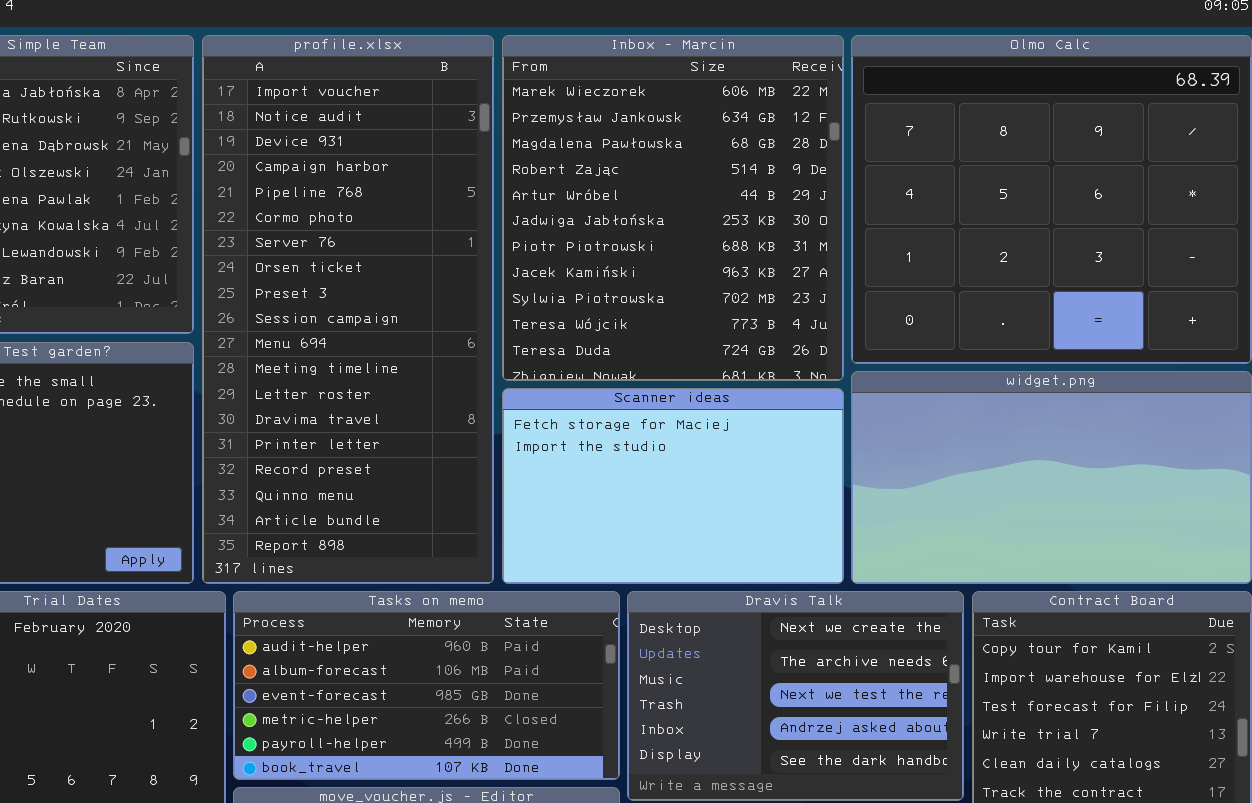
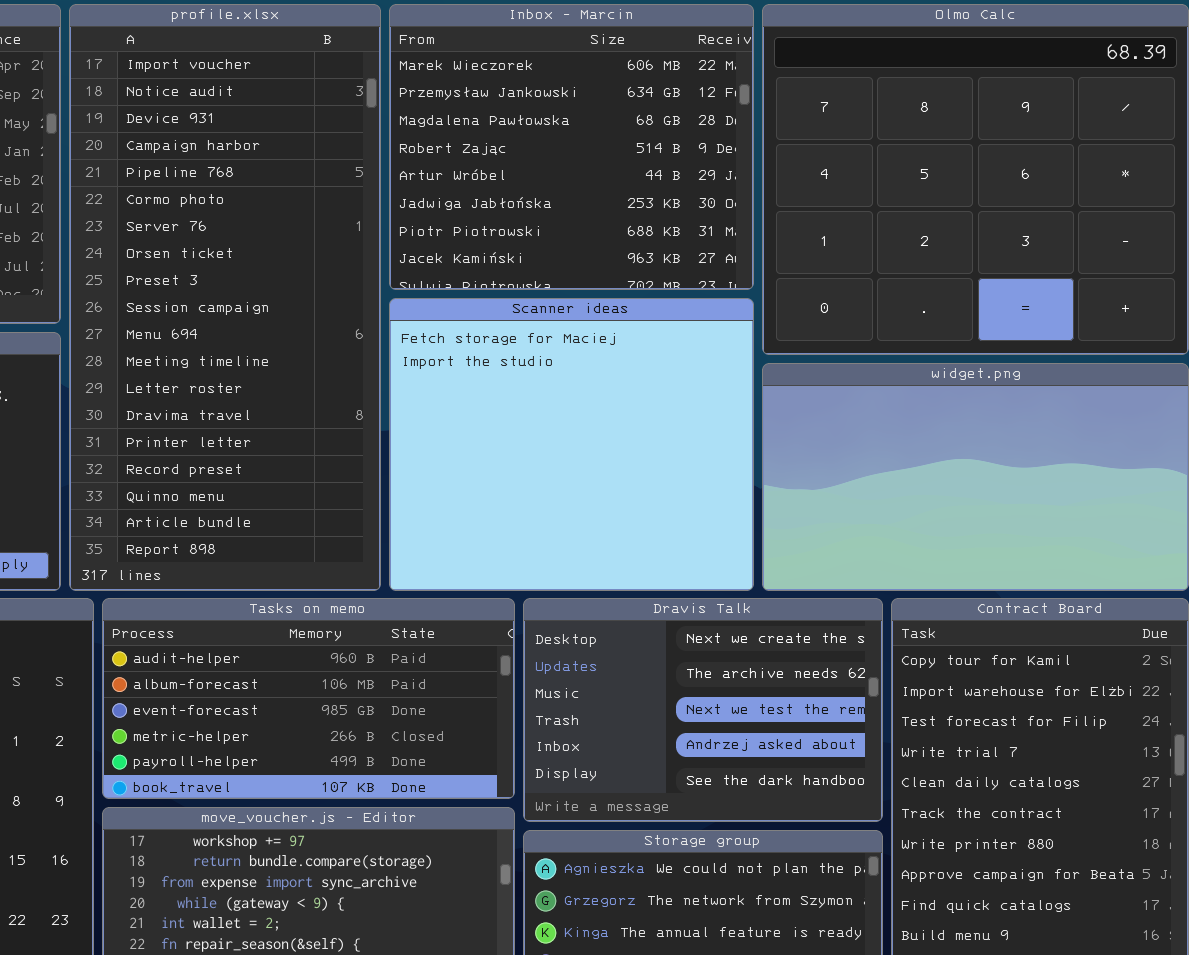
Inbox - Marcin: [502,35,844,381] -> [389,4,754,290], resized
Scanner ideas: [502,388,844,584] -> [389,298,754,591], resized

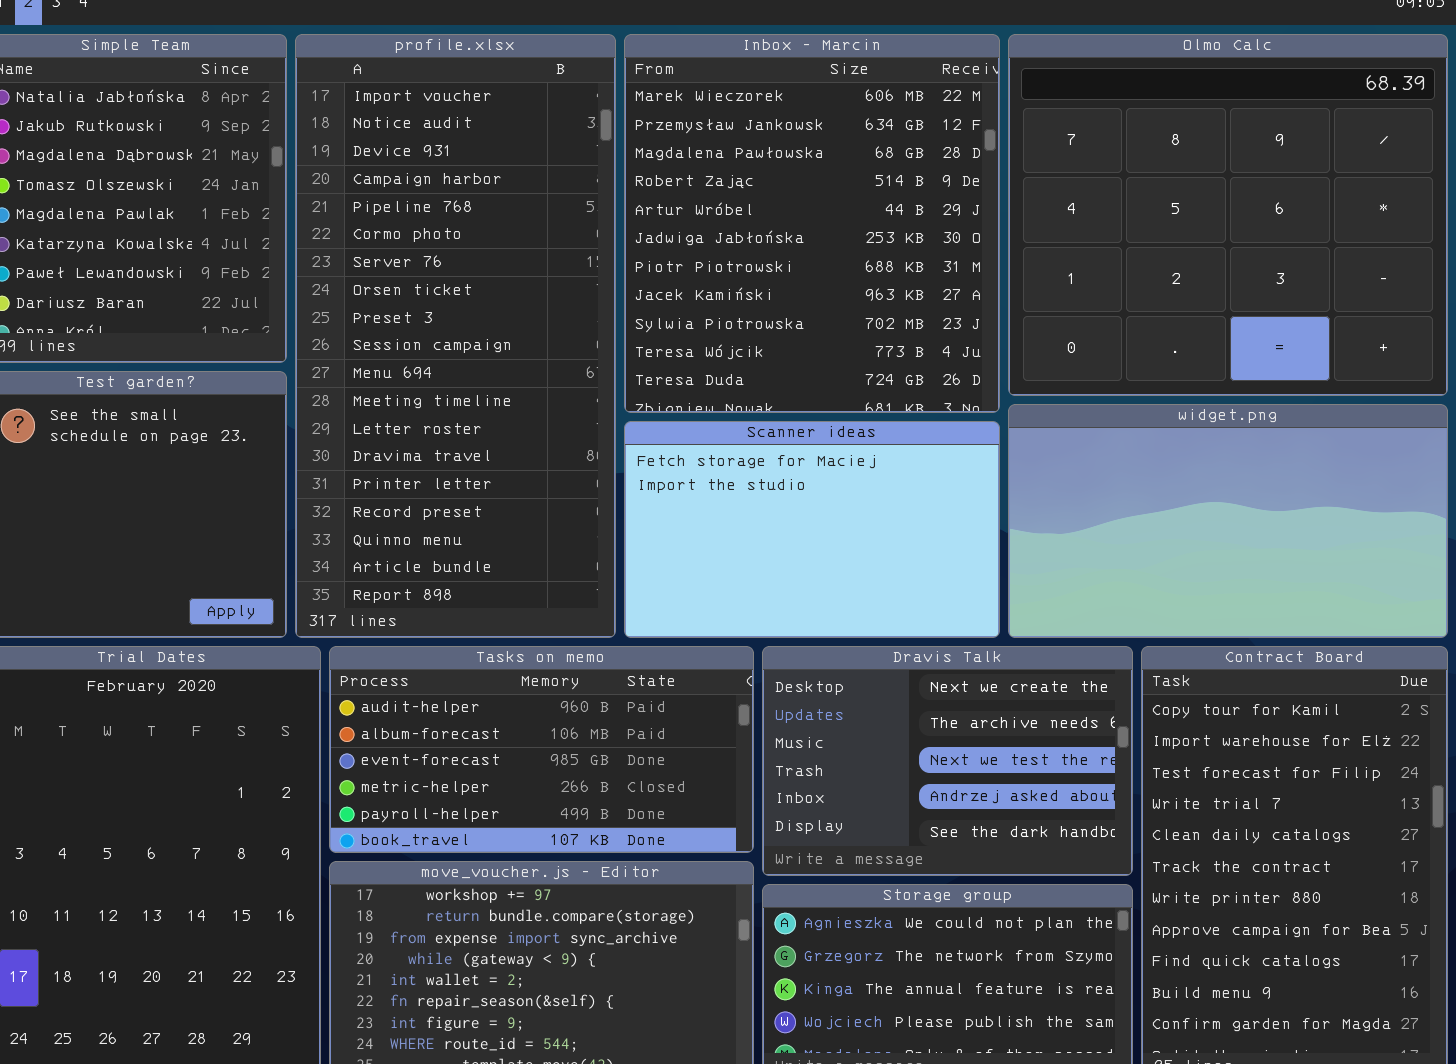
Inbox - Marcin: [389,4,754,290] -> [624,34,1000,413], resized
Scanner ideas: [389,298,754,591] -> [624,421,1000,638], resized

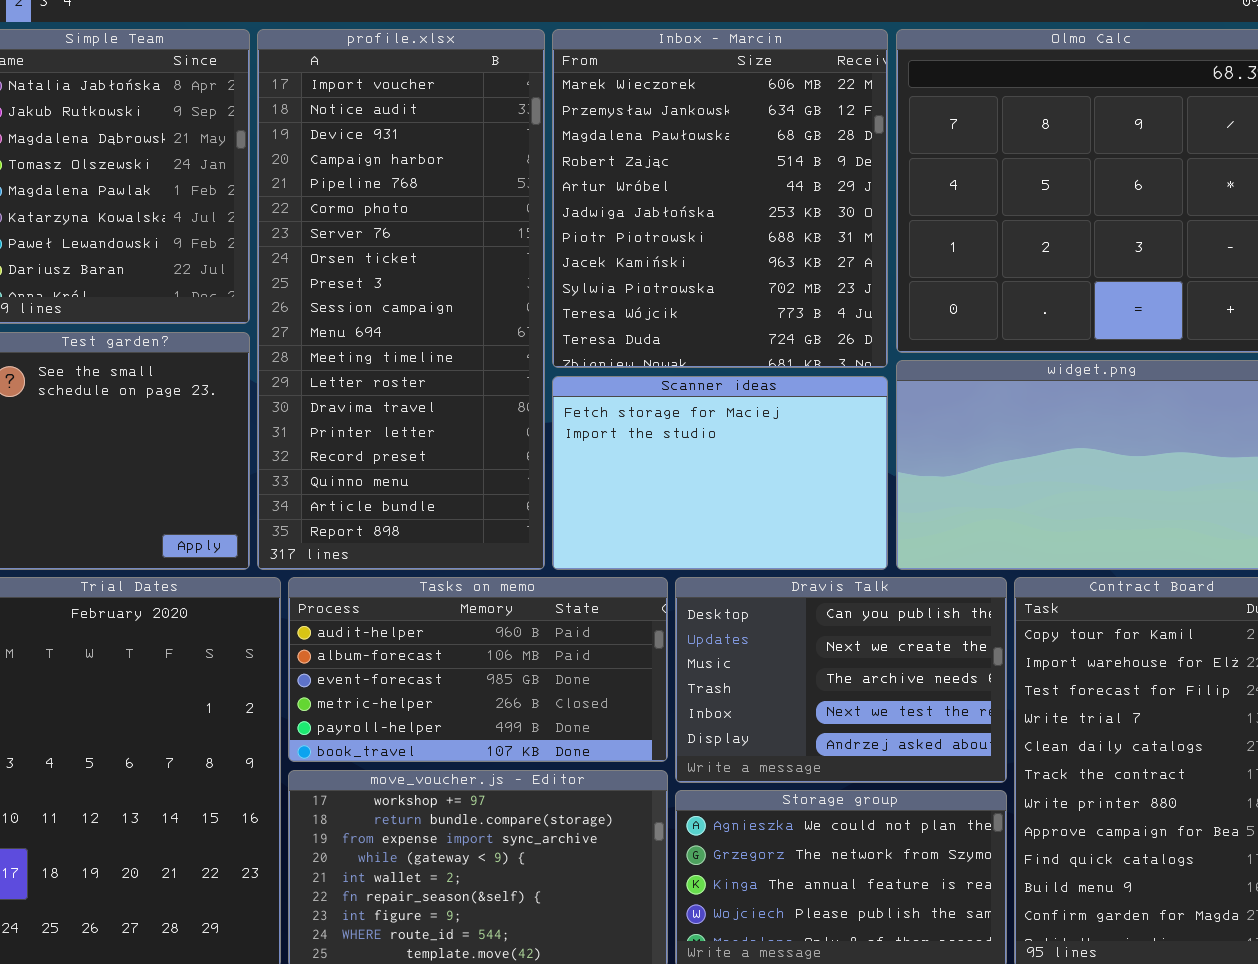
Dravis Talk: [762,646,1133,876] -> [675,577,1007,783], scrolled up 1 row

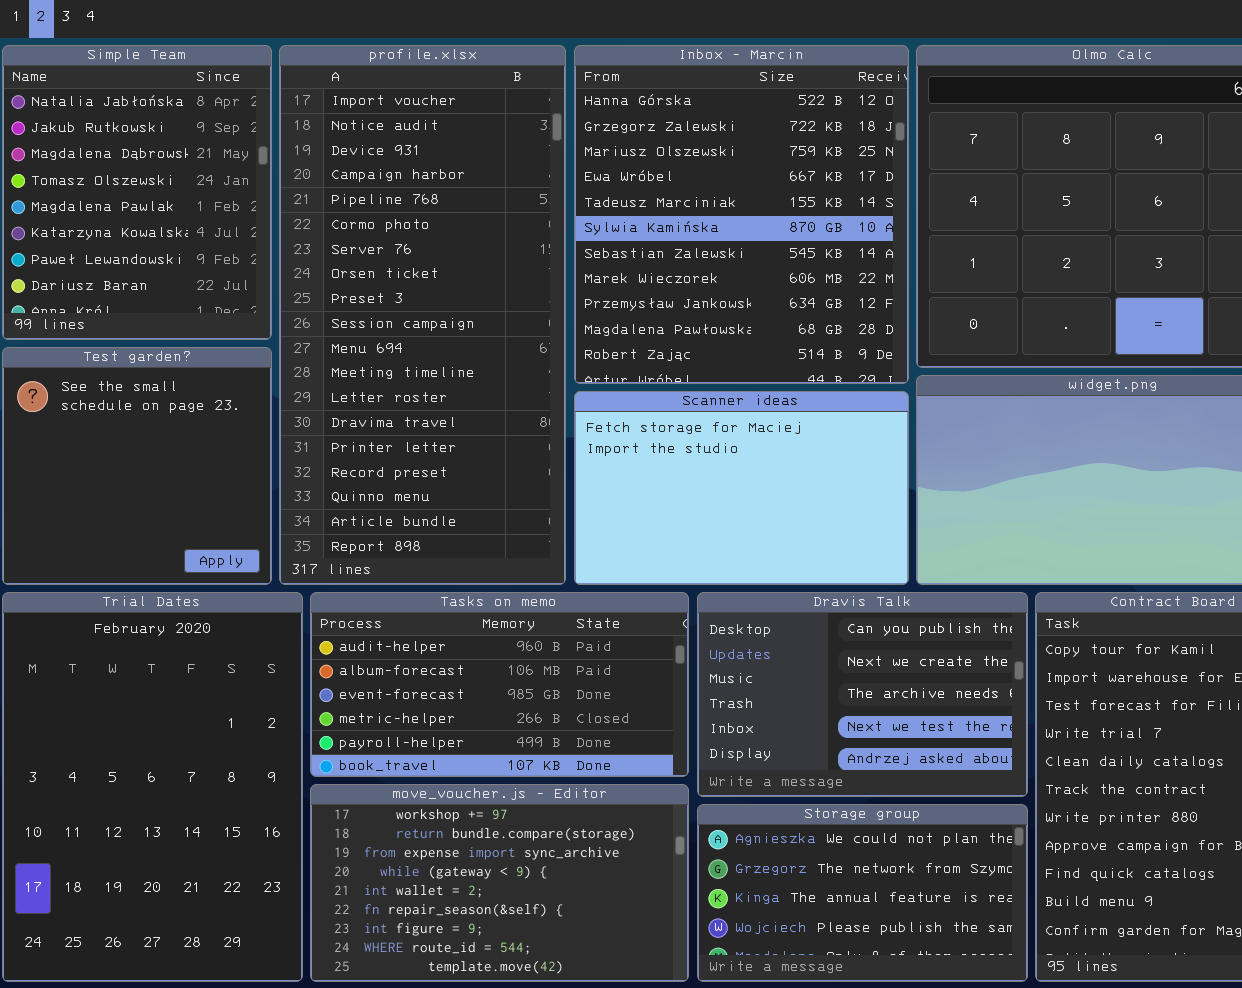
Inbox - Marcin: [552,29,888,368] -> [574,45,909,384], scrolled up 7 rows

